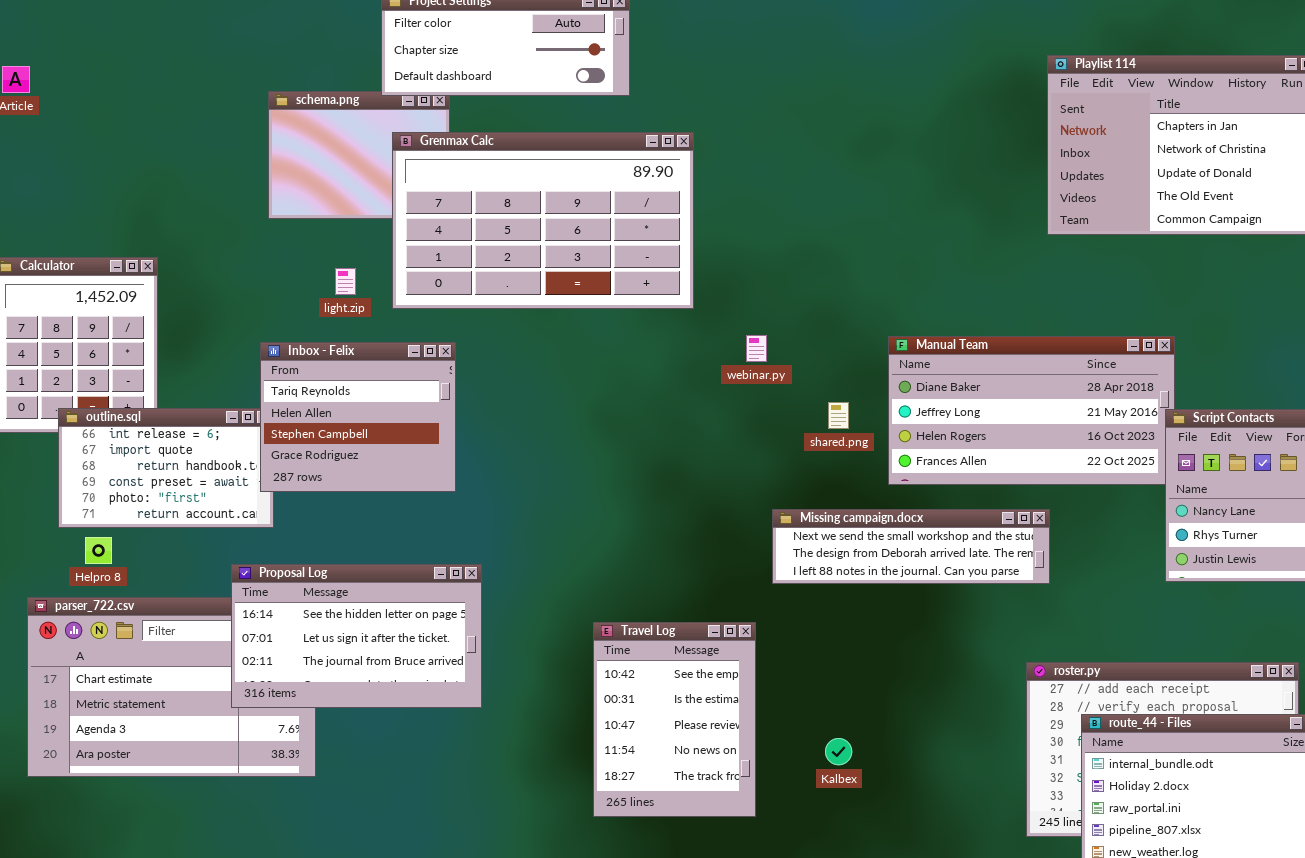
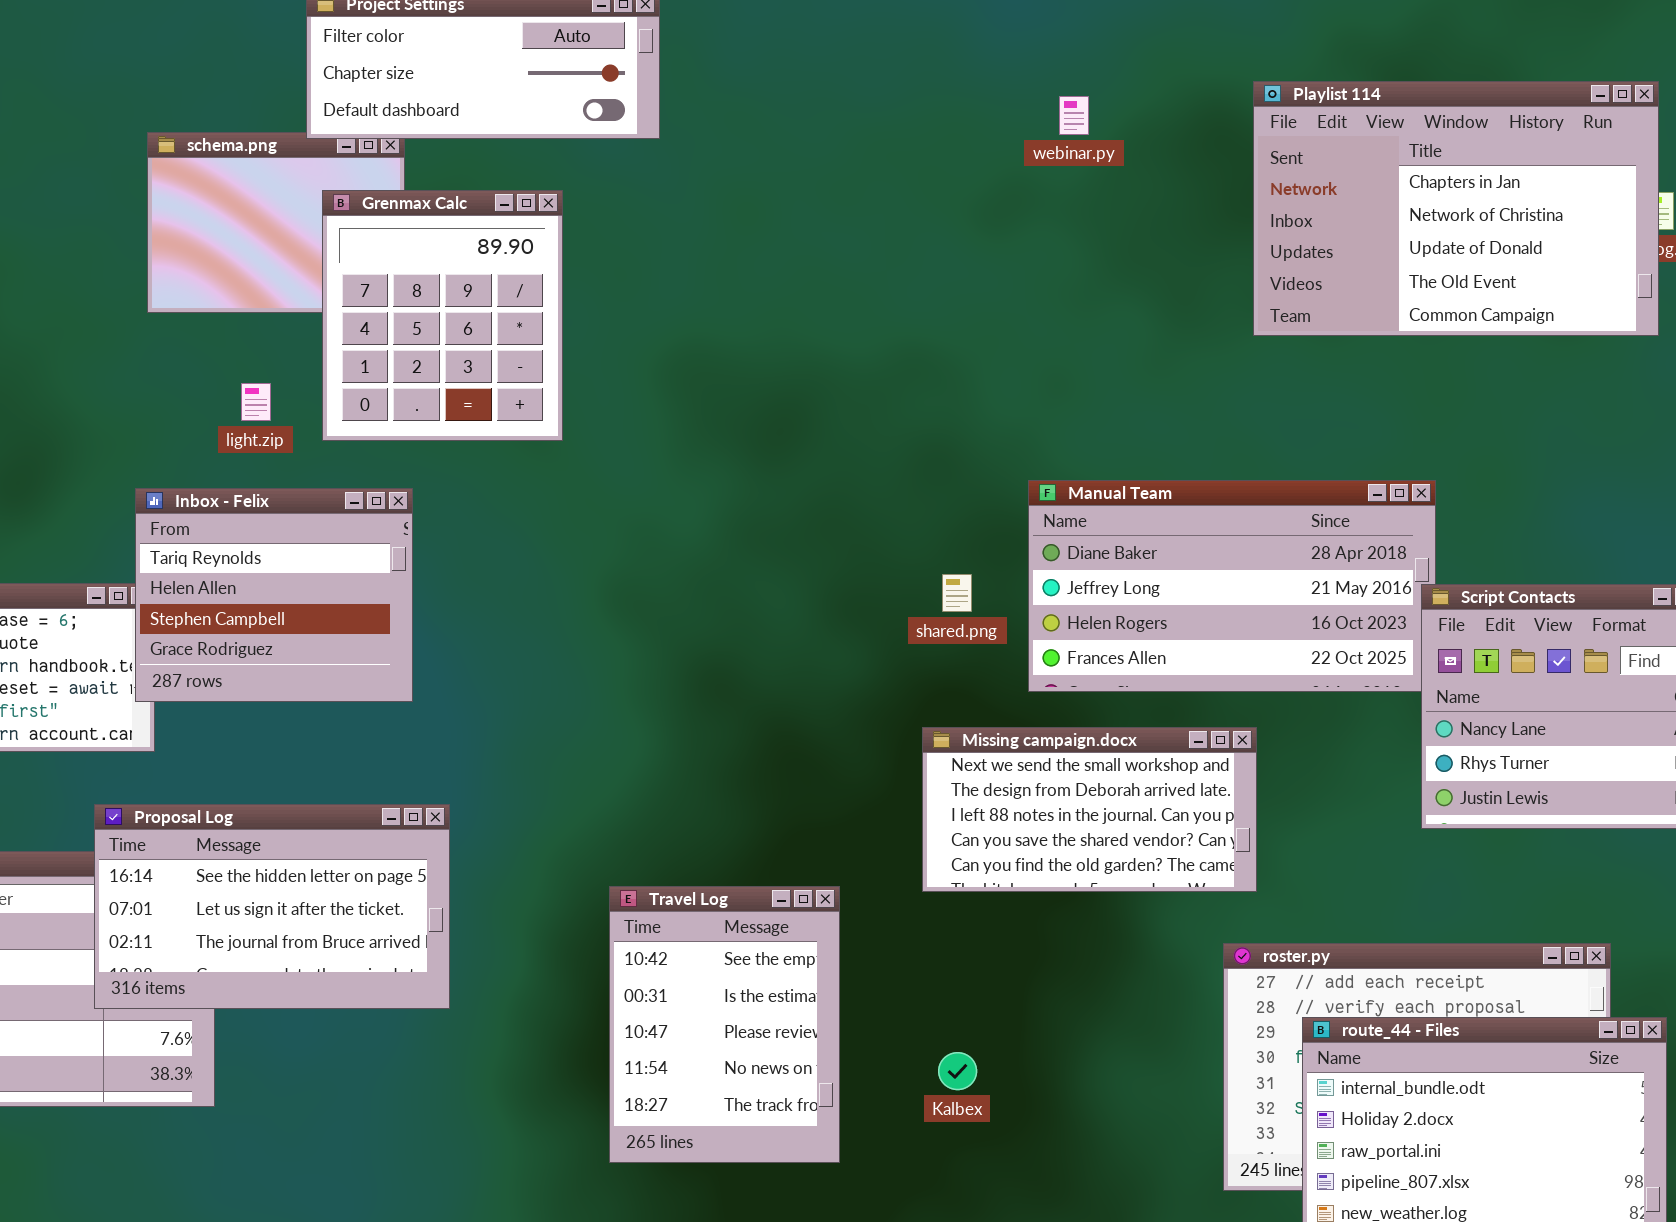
Grenmax Calc: [392,132,694,309] -> [322,190,563,441], resized
webinar.py: [746,335,767,362] -> [1059,96,1089,135], moved
Missing campaign.docx: [772,509,1050,584] -> [922,727,1257,892], resized

